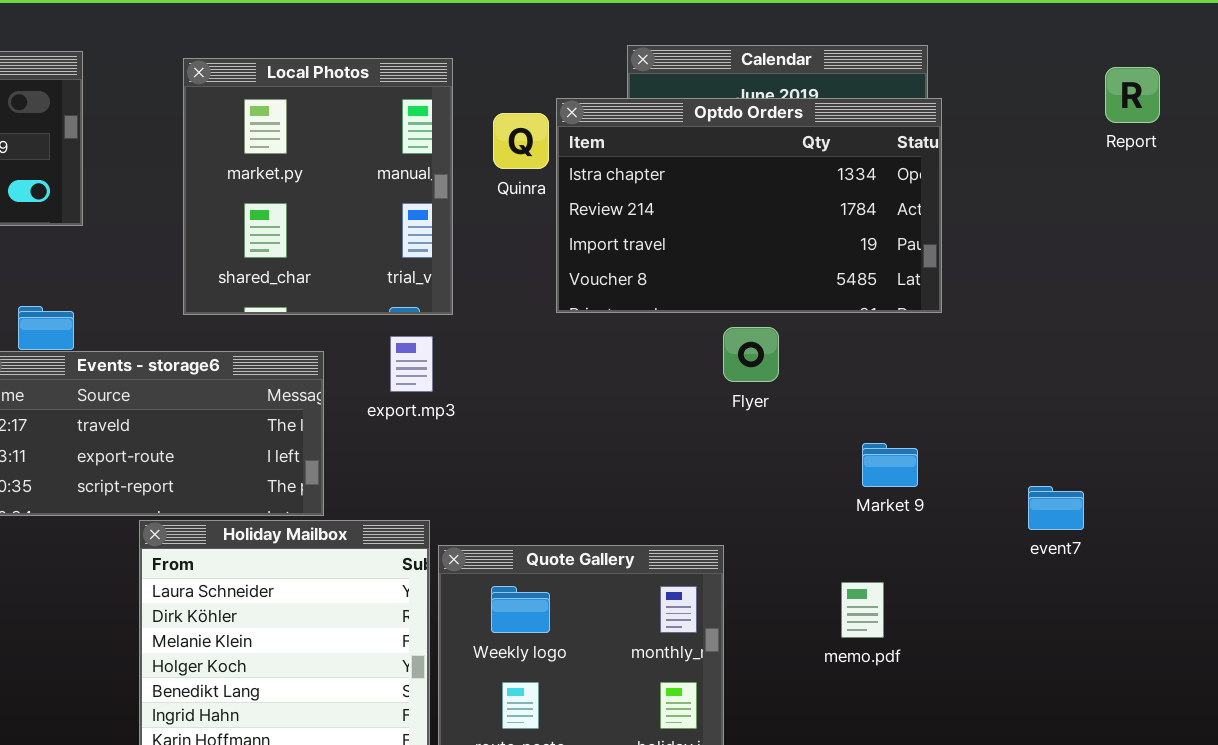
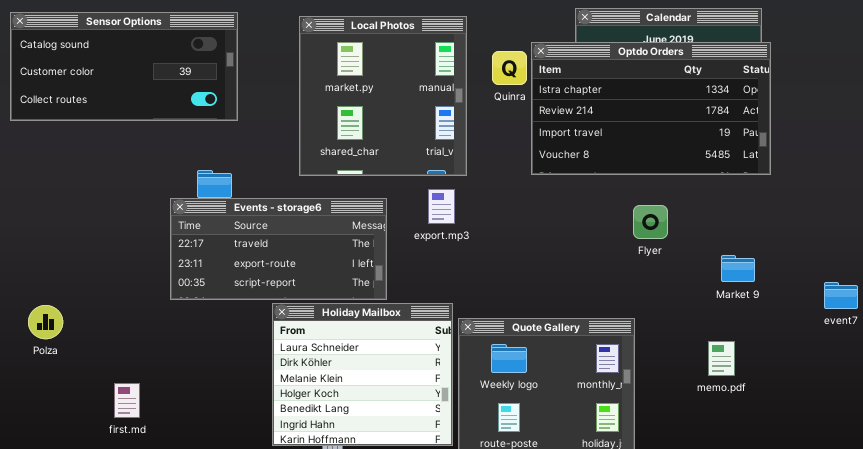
Flyer: [723,327,779,382] -> [633,205,668,239], moved

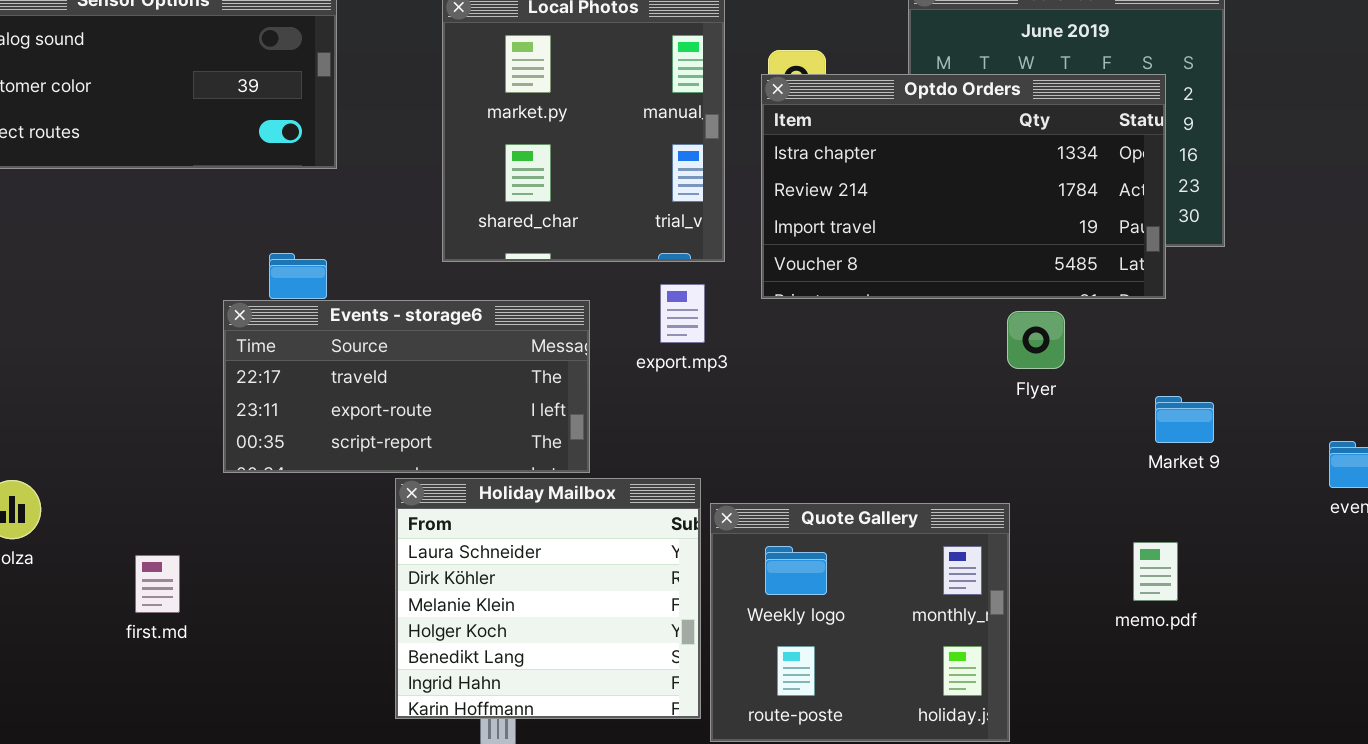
Optdo Orders: [531,42,771,175] -> [761,74,1166,299], moved
first.md: [114,383,140,418] -> [135,555,180,613], moved

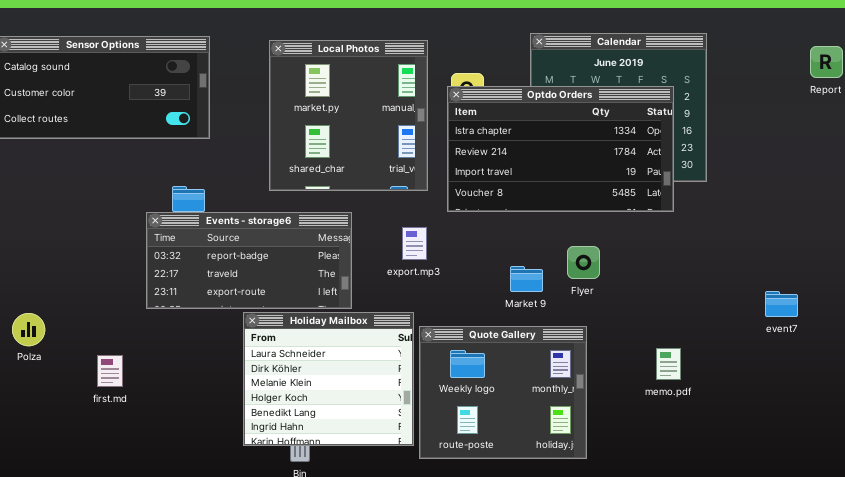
export.mp3: [660,284,705,343] -> [402,227,427,260], moved
Events - storage6: [223,300,590,473] -> [146,212,352,309], scrolled up 1 row
Flyer: [1007,311,1065,369] -> [567,246,600,279], moved
Market 9: [1155,396,1214,443] -> [510,266,543,292], moved

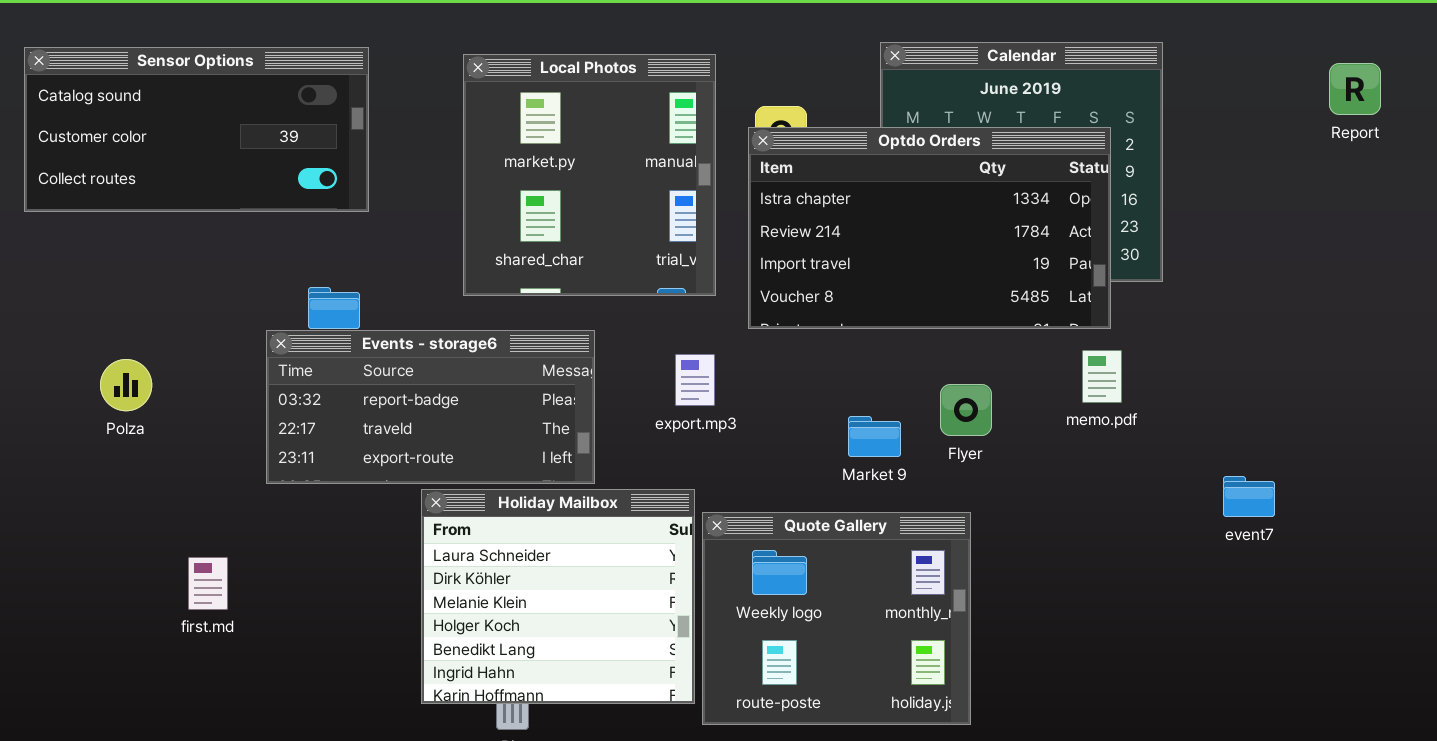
event7: [765,291,798,317] -> [1223,476,1275,517], moved
Polza: [12,313,45,346] -> [100,359,152,411], moved
memo.pdf: [656,348,681,380] -> [1082,350,1122,403], moved

